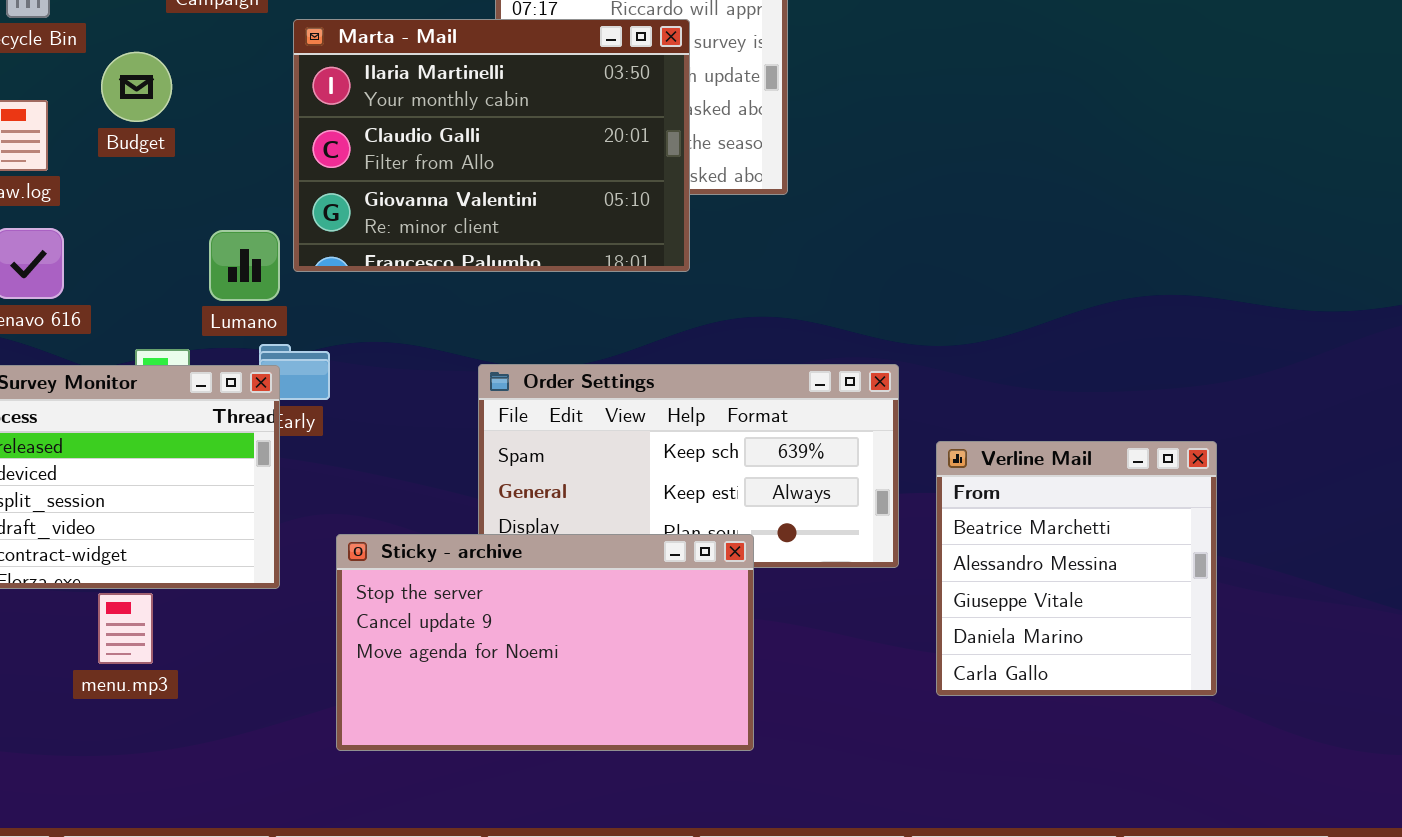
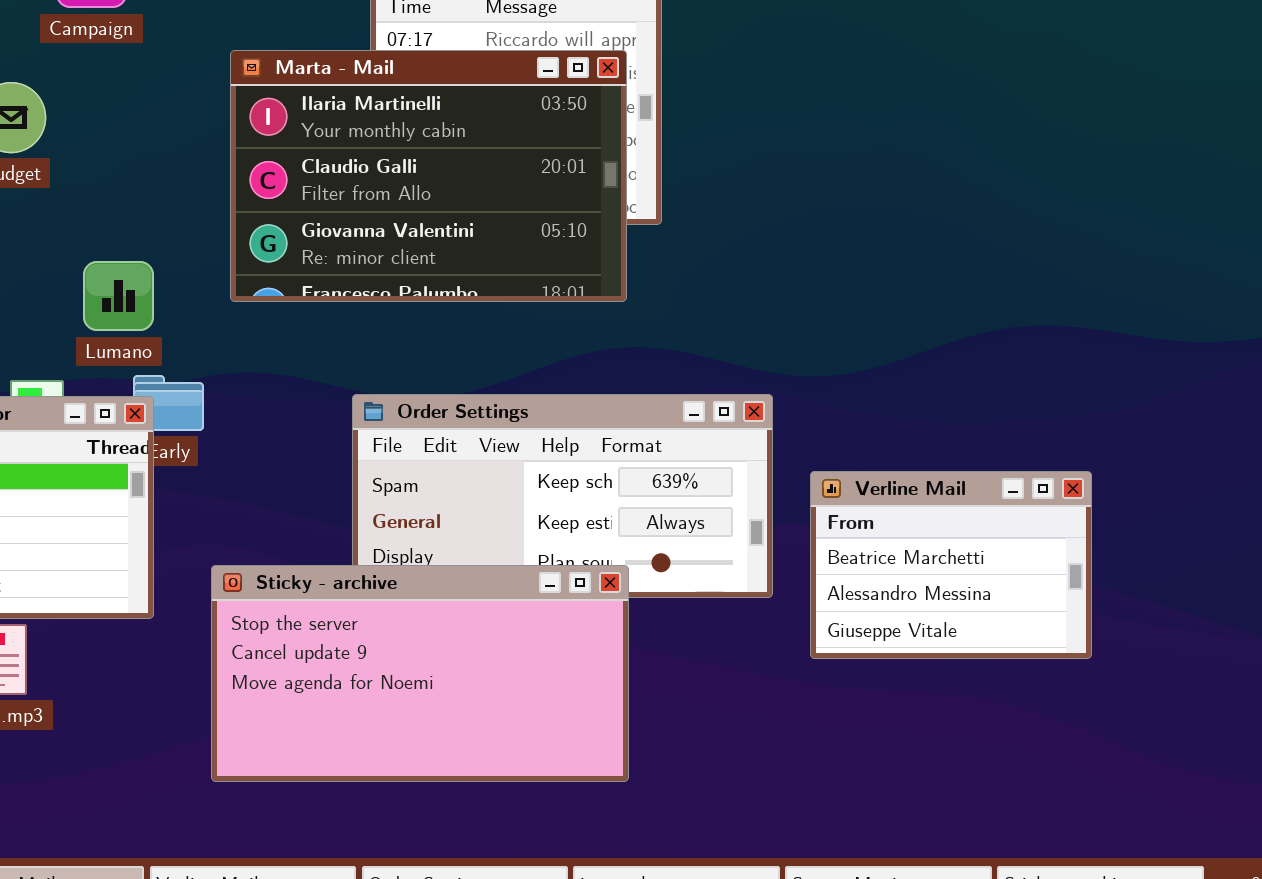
Marta - Mail: [293,19,690,272] -> [230,50,627,302], moved
Verline Mail: [936,441,1217,696] -> [810,471,1092,659], resized

